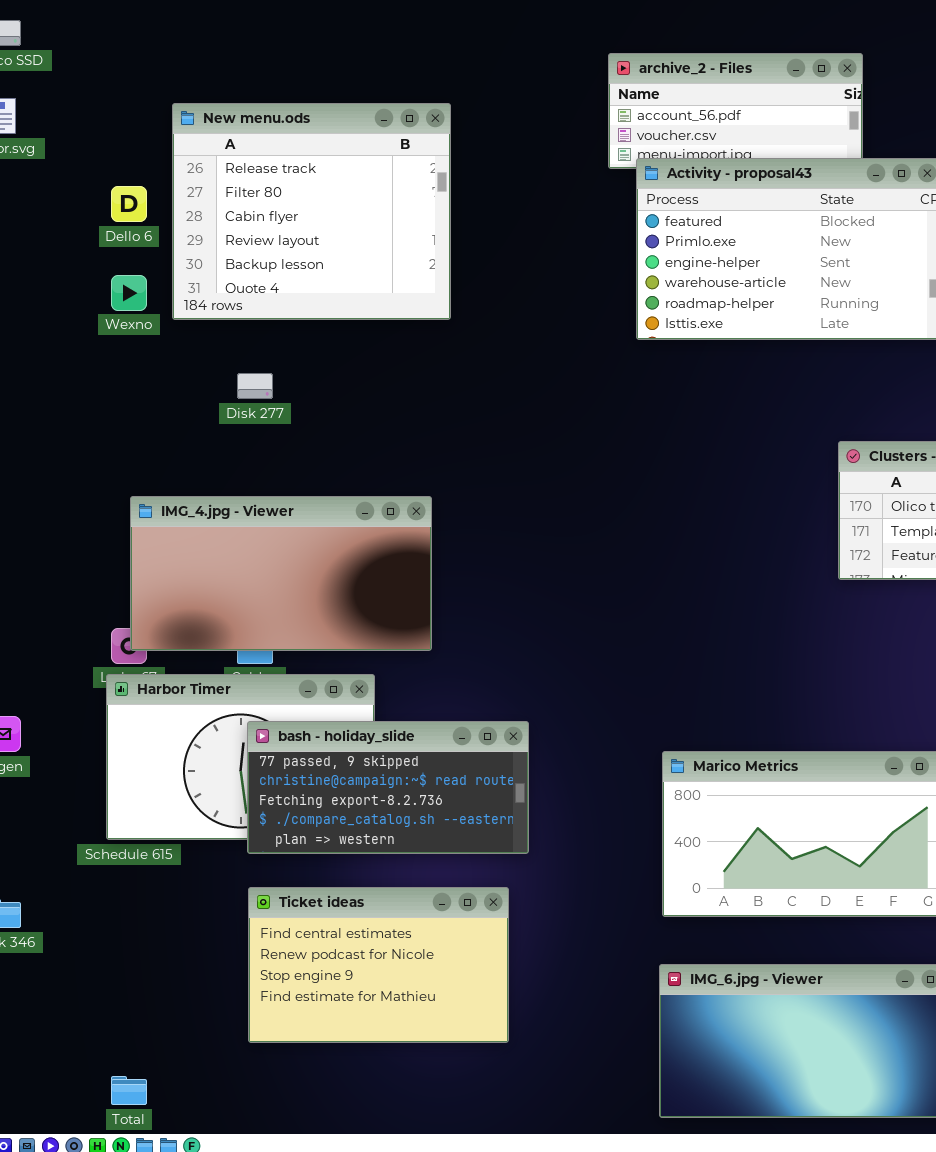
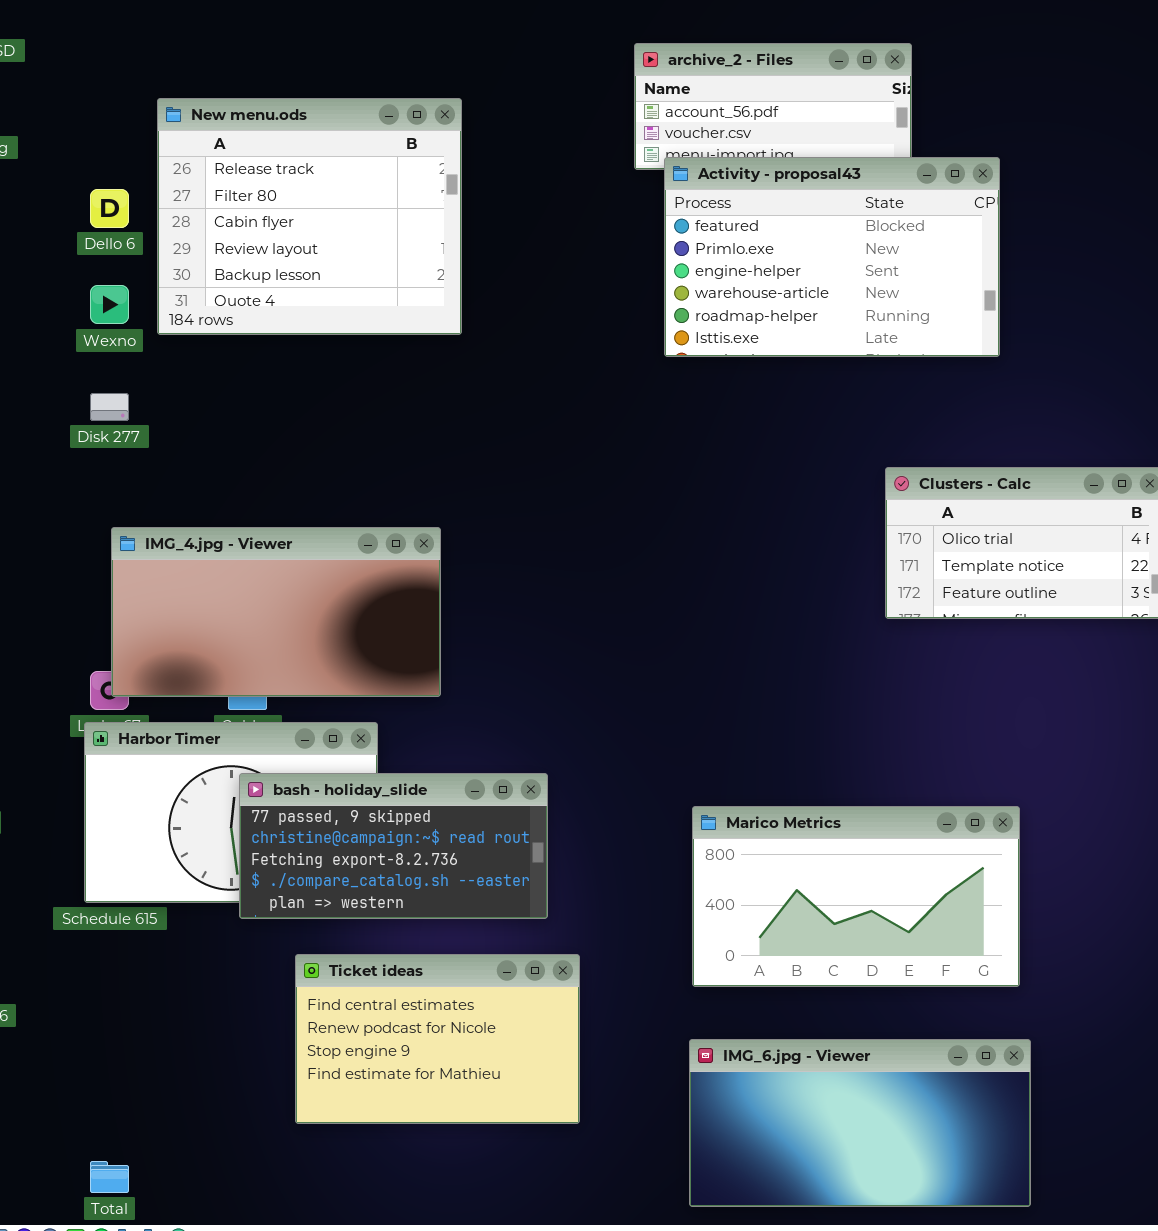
Disk 277: [237,373,273,399] -> [90,393,129,421], moved
Ticket ideas: [248,887,509,1043] -> [295,954,580,1124], moved

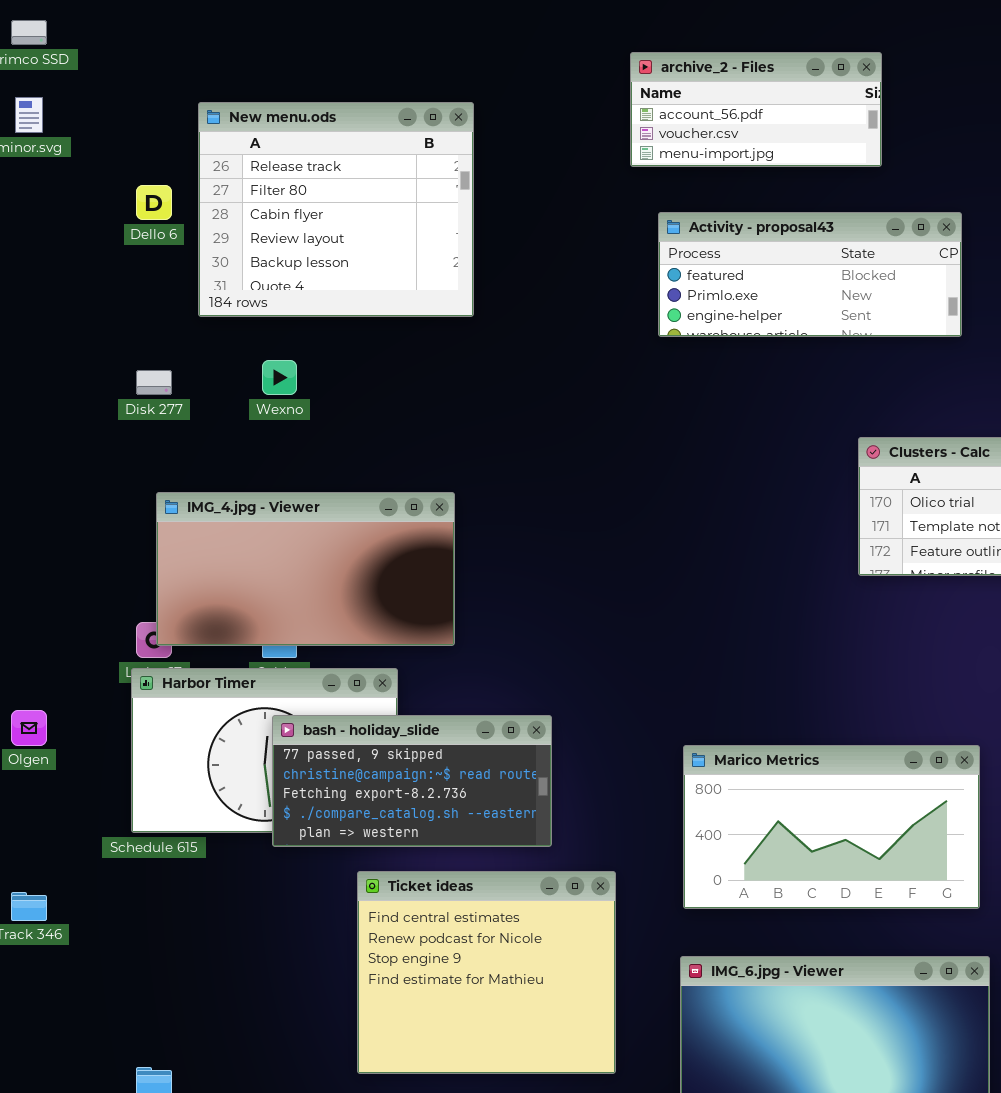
Activity - proposal43: [664,157,1000,357] -> [658,212,962,337], resized
Wexno: [90,285,129,324] -> [262,360,297,395], moved
Ticket ideas: [295,954,580,1124] -> [357,871,616,1074], moved, resized

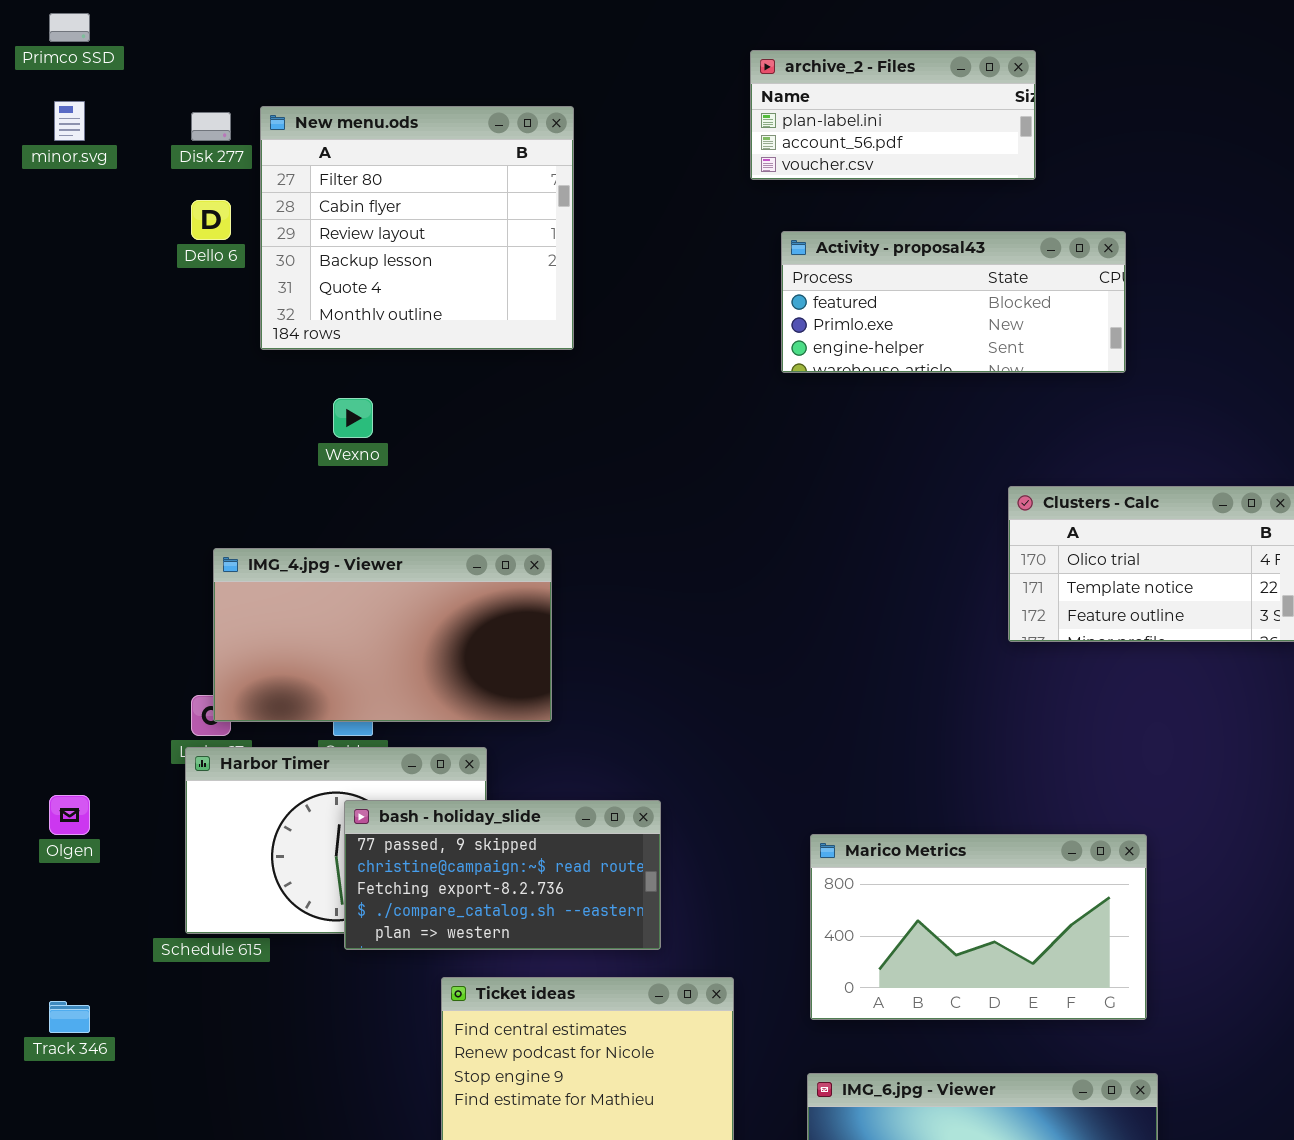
archive_2 - Files: [630,52,882,167] -> [750,50,1036,180], scrolled up 1 row
New menu.ods: [198,102,474,317] -> [260,106,574,350], scrolled down 1 row
Disk 277: [136,370,172,395] -> [191,112,231,141], moved

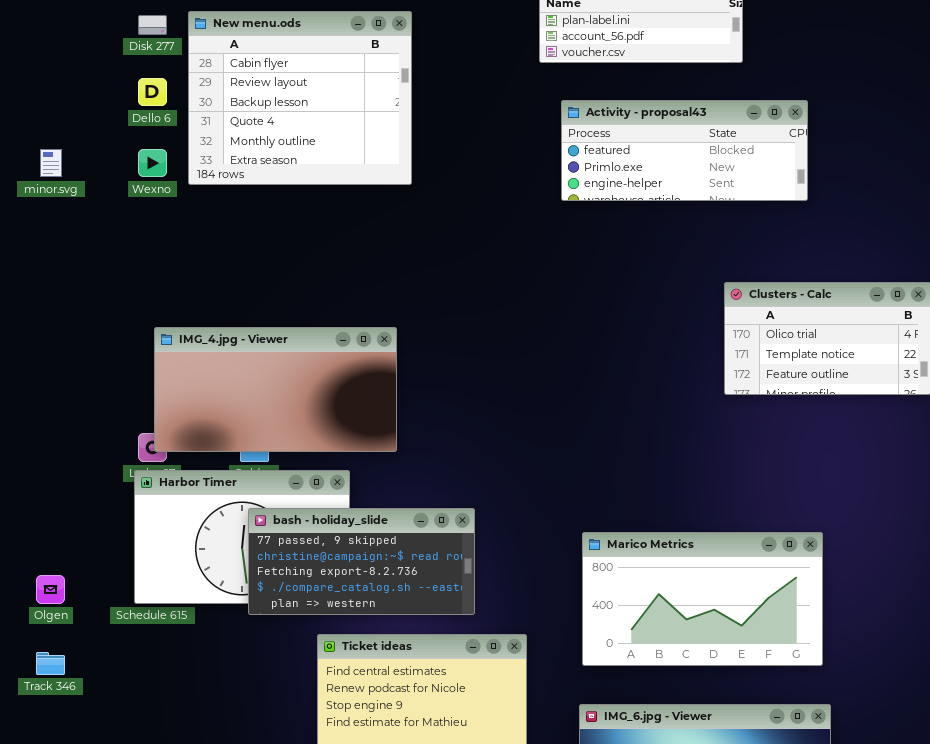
minor.svg: [54,101,85,141] -> [40,149,62,177], moved
New menu.ods: [260,106,574,350] -> [188,11,412,185], scrolled down 1 row
Wexno: [333,398,373,438] -> [138,149,167,177], moved
Olgen: [49,795,90,835] -> [36,575,65,604], moved

